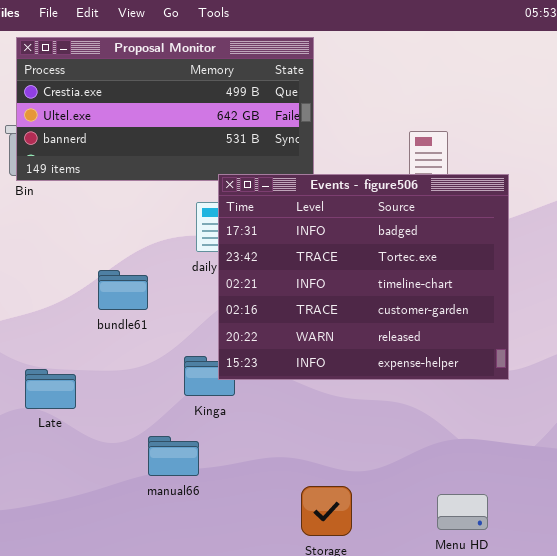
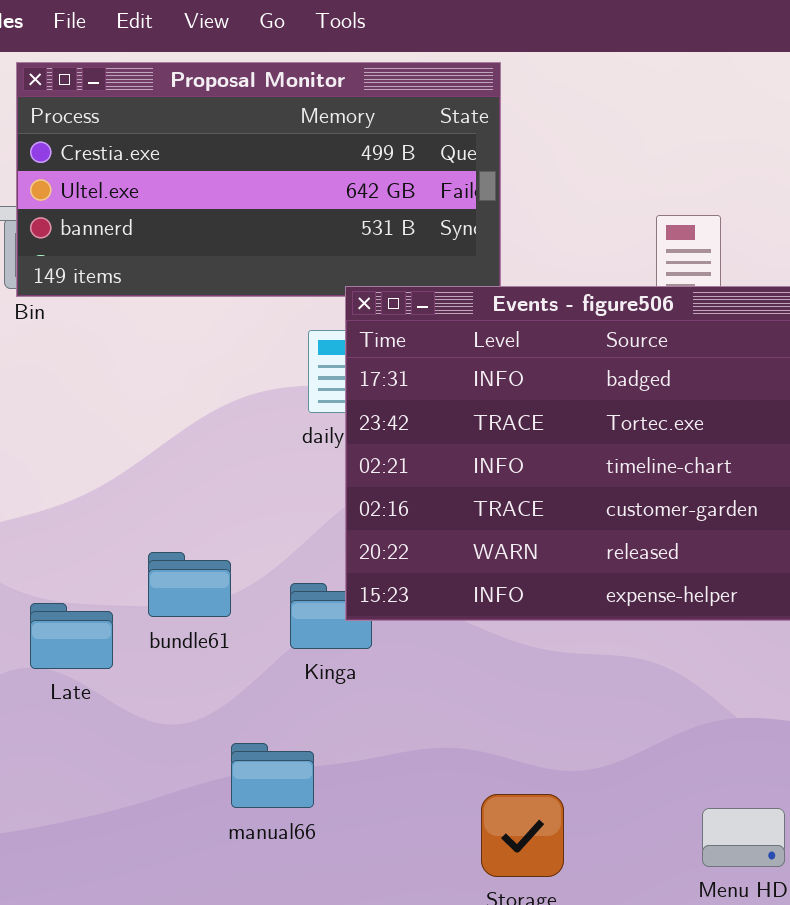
bundle61: [98,270,148,310] -> [148,552,231,617], moved
manual66: [148,436,199,476] -> [231,743,314,808], moved

